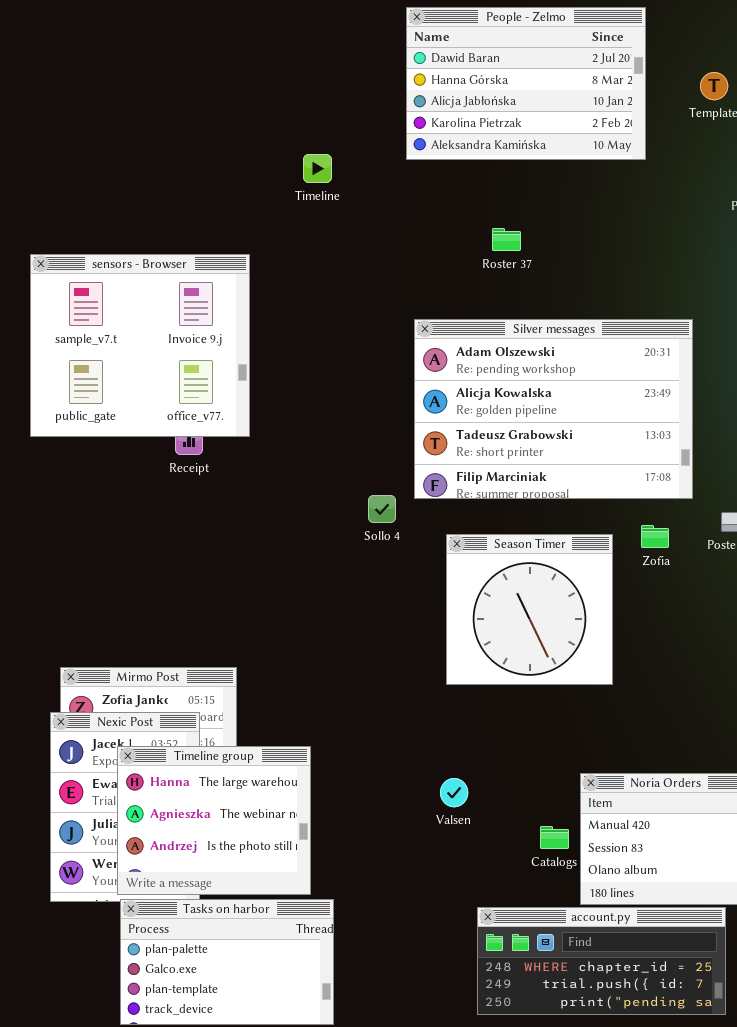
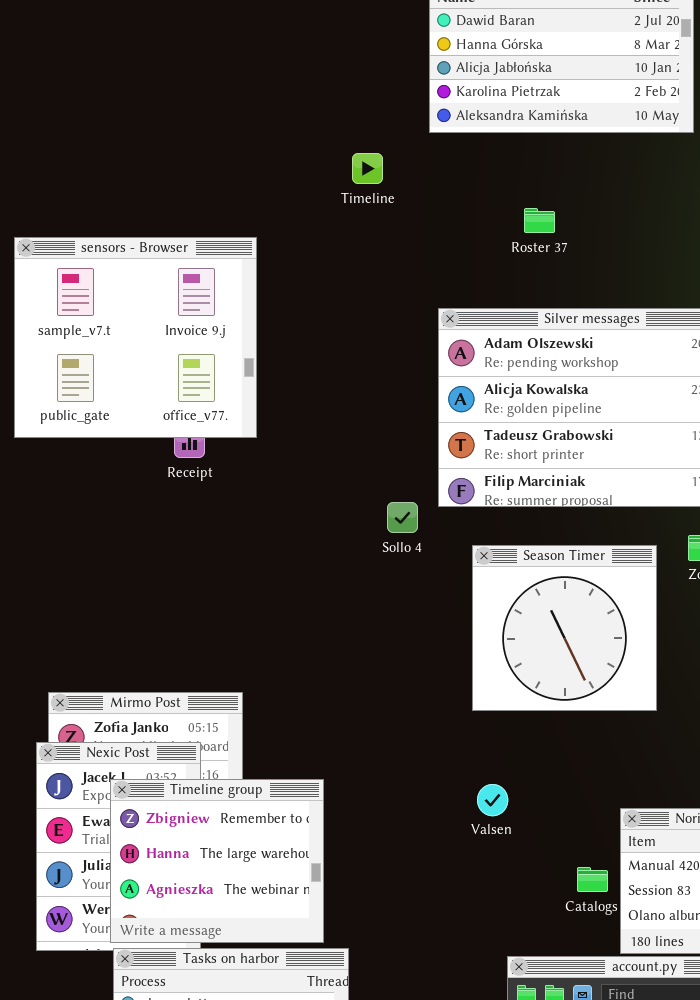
Timeline: [303,154,332,183] -> [352,153,383,184], moved
Timeline group: [117,746,311,895] -> [110,779,324,943], scrolled up 1 row
Valsen: [440,778,468,807] -> [477,784,508,816], moved

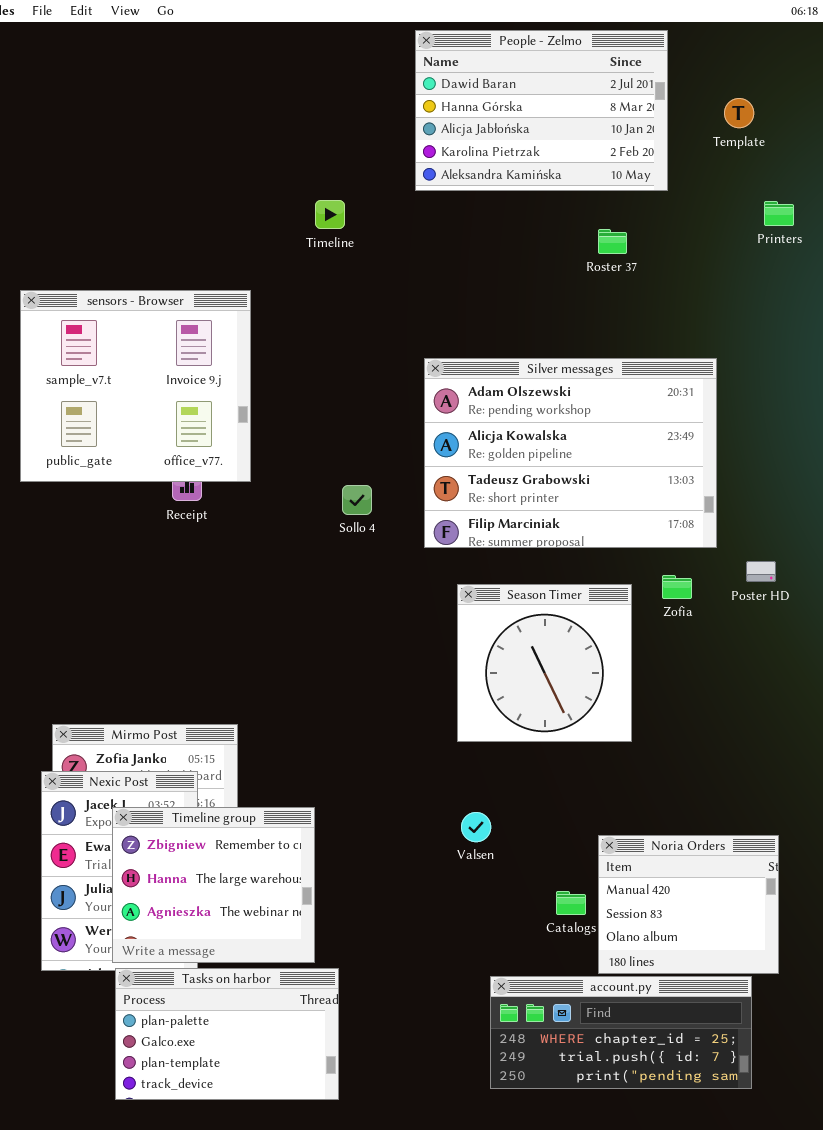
Timeline: [352,153,383,184] -> [315,200,345,229], moved
Roster 37: [524,208,555,233] -> [598,229,627,254], moved
Sollo 4: [387,502,418,533] -> [342,485,372,515], moved

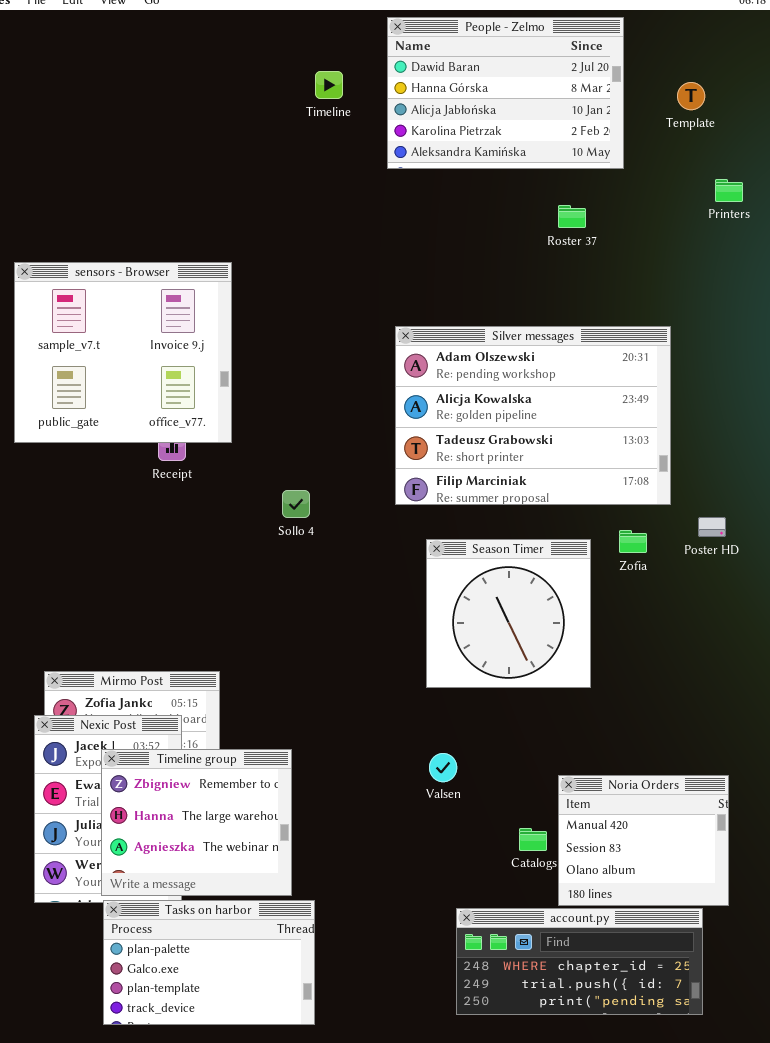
Timeline: [315,200,345,229] -> [315,71,343,99], moved
Sollo 4: [342,485,372,515] -> [282,490,310,518], moved

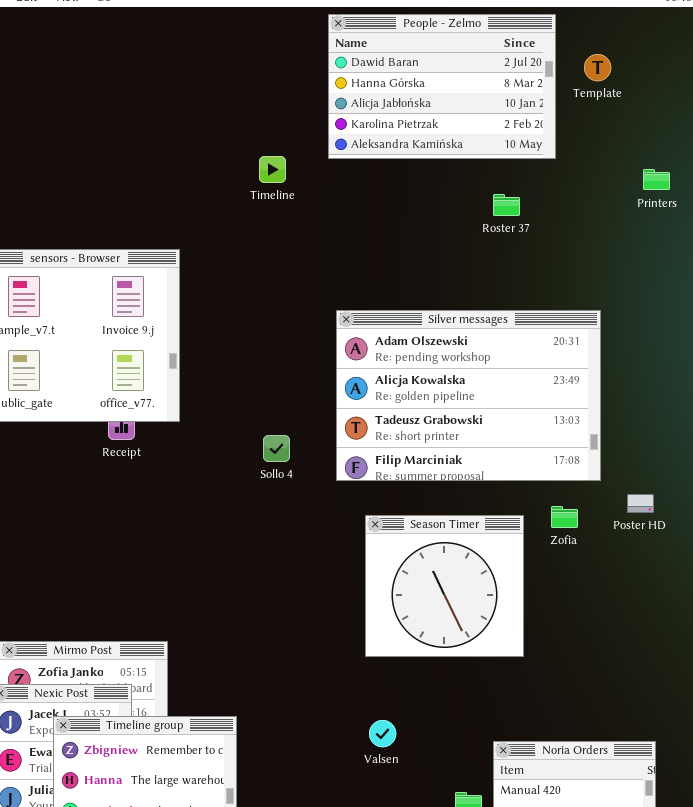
Timeline: [315,71,343,99] -> [259,156,286,183], moved
Template: [677,82,705,110] -> [584,54,611,81], moved
Sollo 4: [282,490,310,518] -> [263,435,290,462], moved

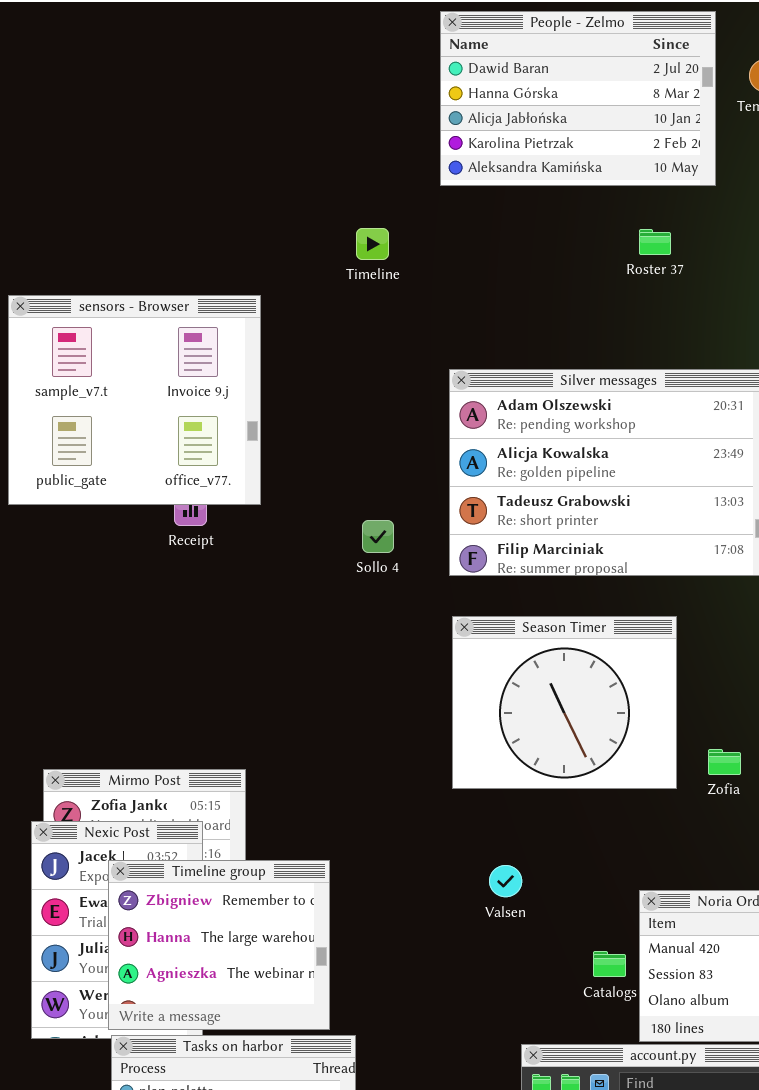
Timeline: [259,156,286,183] -> [356,228,389,260], moved
Zofia: [551,506,578,528] -> [708,749,741,775], moved
Season Timer: [365,515,524,657] -> [452,616,677,789], resized

